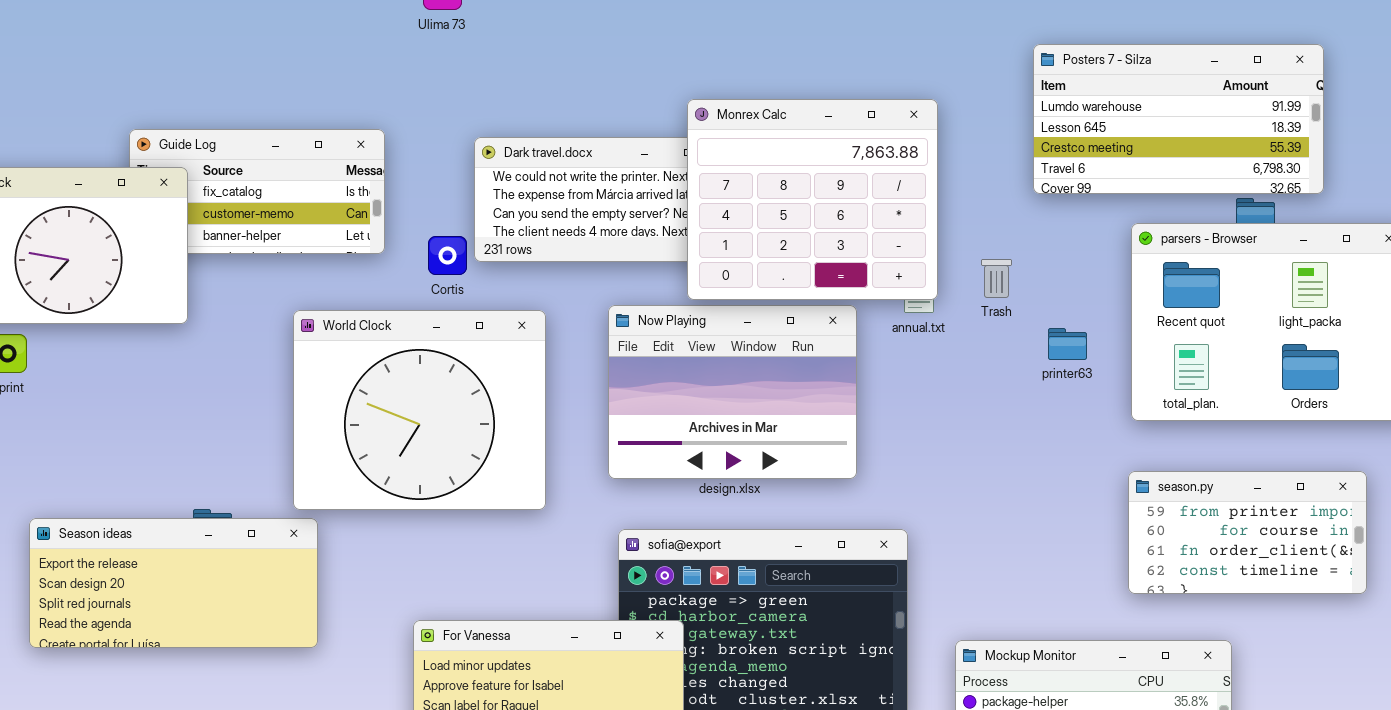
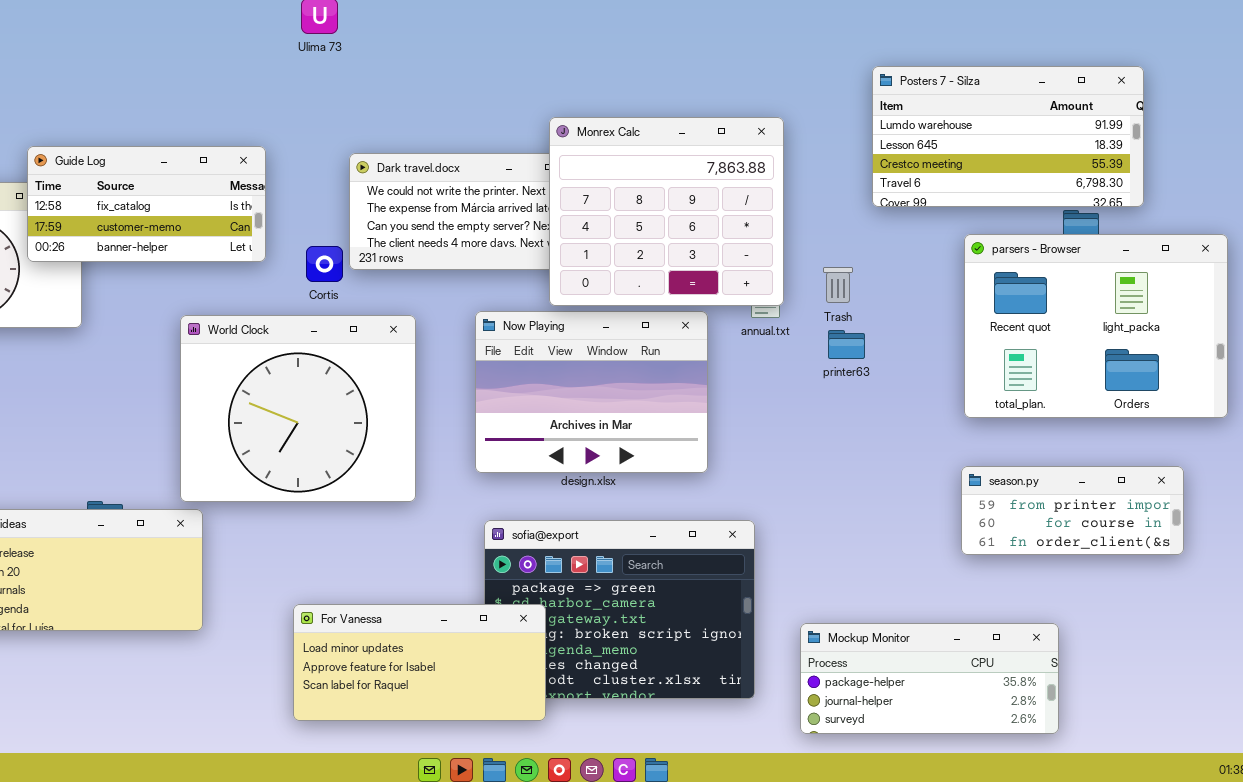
Guide Log: [129,129,385,254] -> [27,146,266,262], raised
printer63: [1048,328,1087,360] -> [828,330,865,359], moved
season.py: [1128,471,1367,594] -> [961,466,1184,555], resized

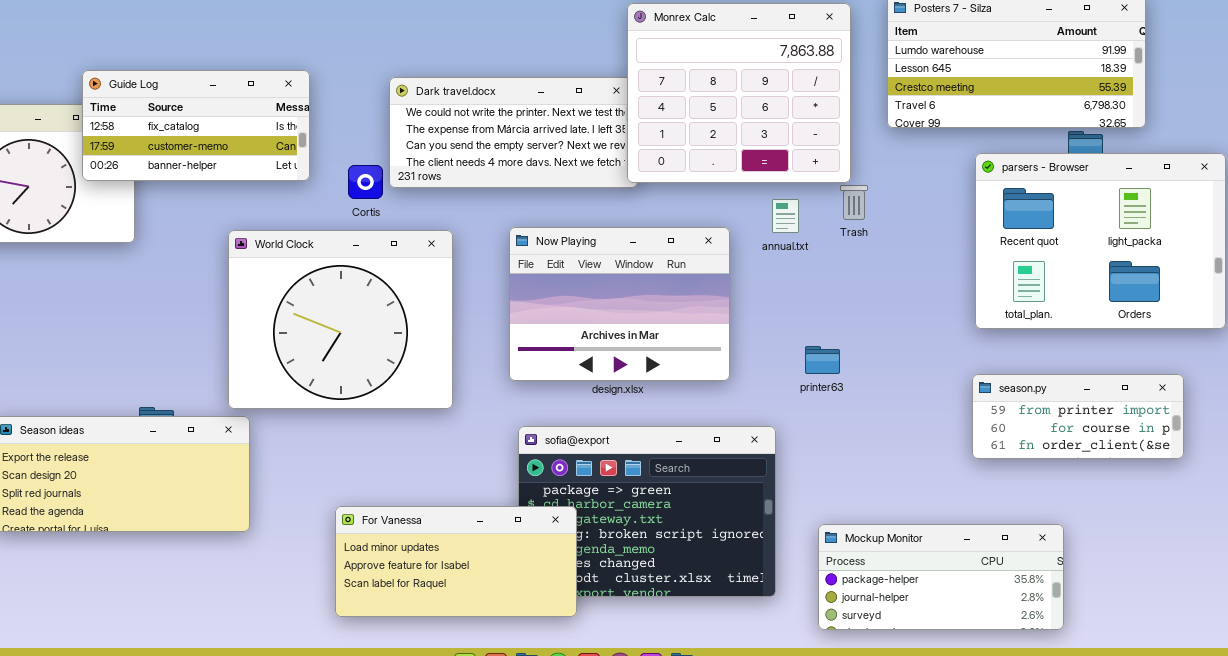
Monrex Calc: [549,117,784,306] -> [627,3,851,183], moved
printer63: [828,330,865,359] -> [805,346,840,374], moved

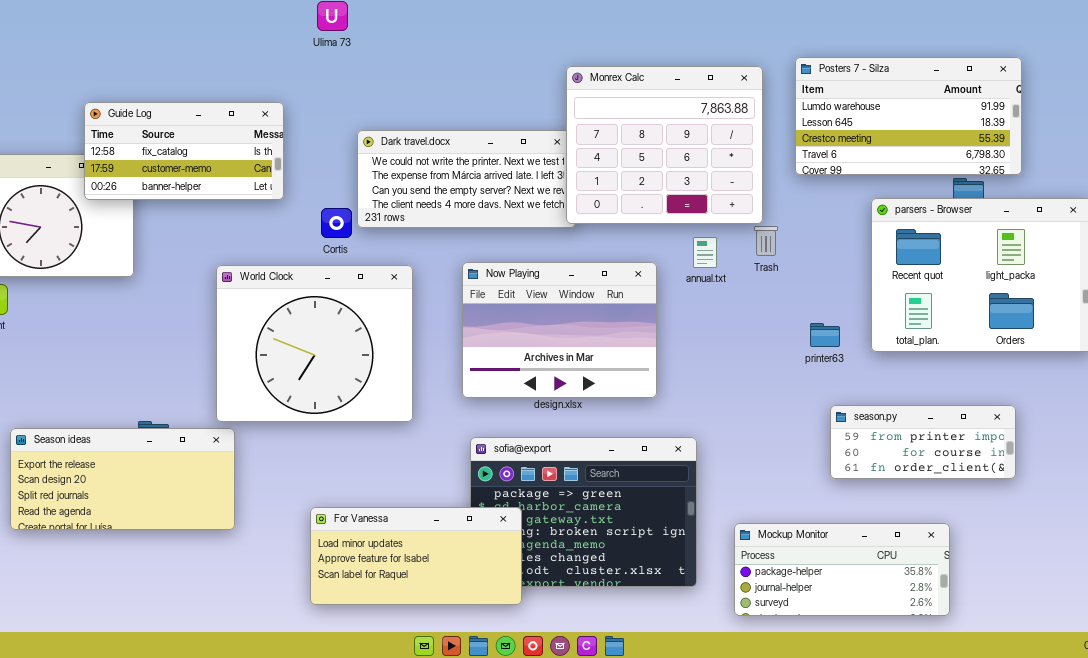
Guide Log: [82,70,310,181] -> [84,102,284,200], moved
printer63: [805,346,840,374] -> [810,323,840,347], moved
season.py: [972,374,1184,459] -> [830,405,1016,479], moved

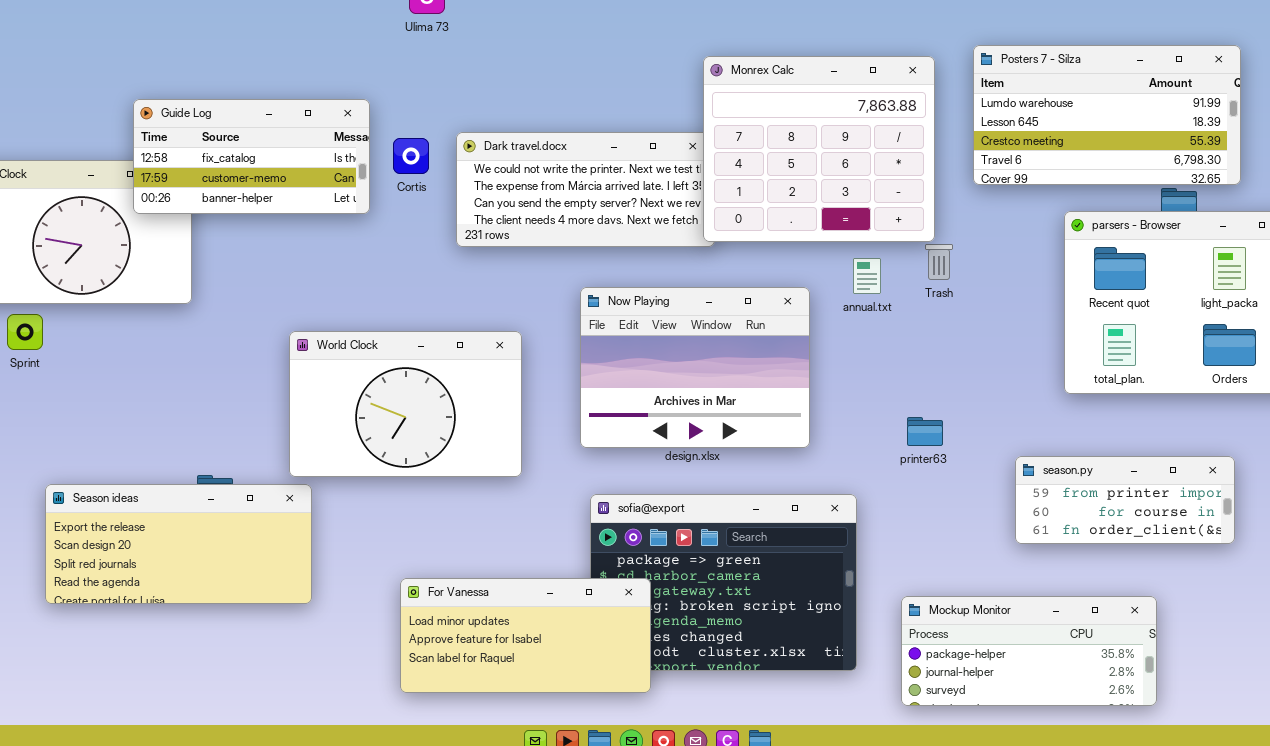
Cortis: [321,208,352,238] -> [393,138,429,174], moved
World Clock: [216,265,413,422] -> [289,331,522,477], resized
printer63: [810,323,840,347] -> [907,417,943,446], moved

